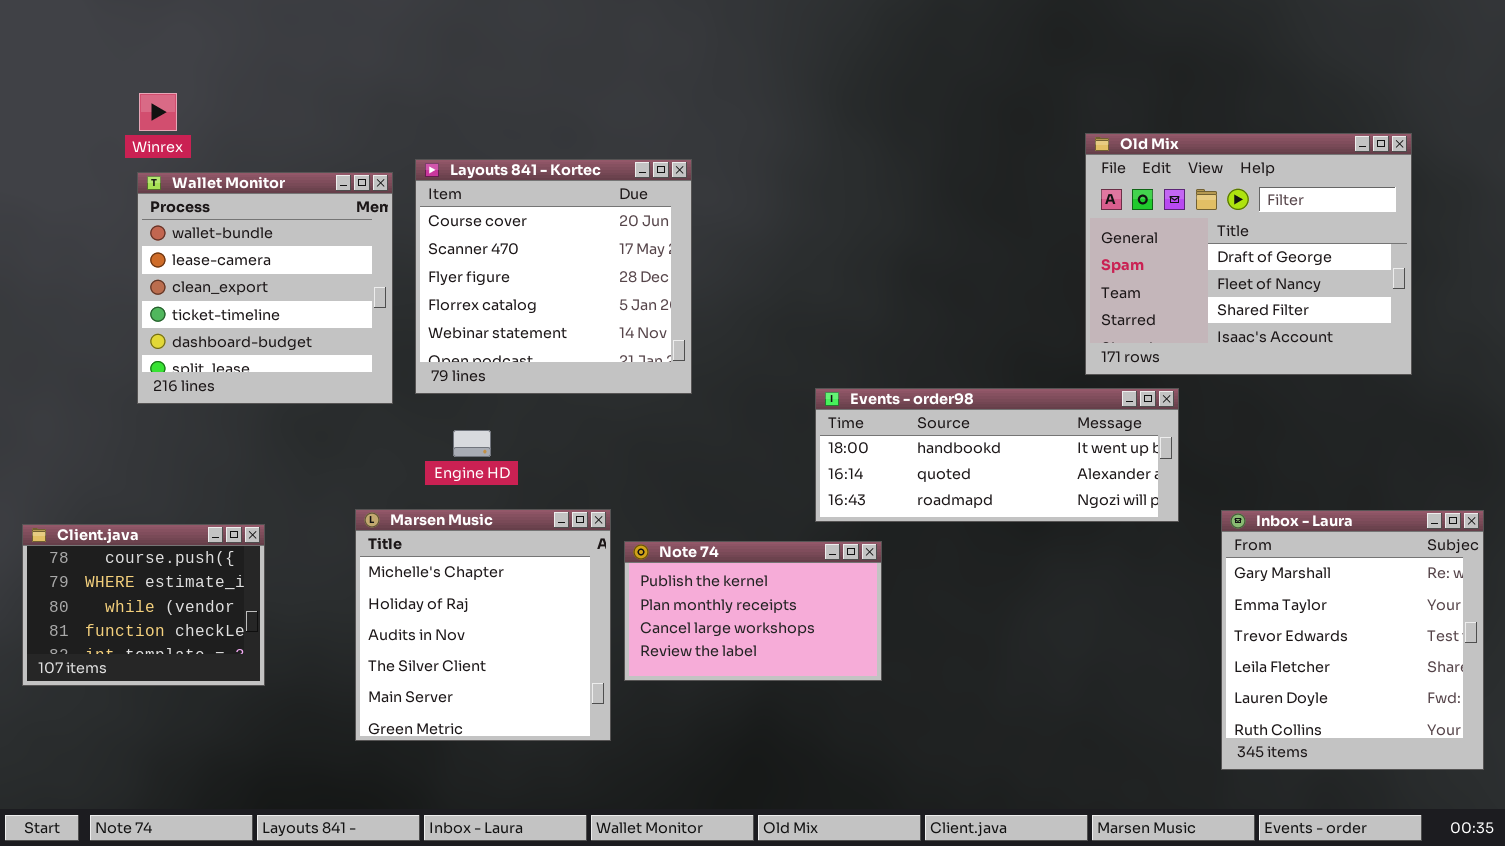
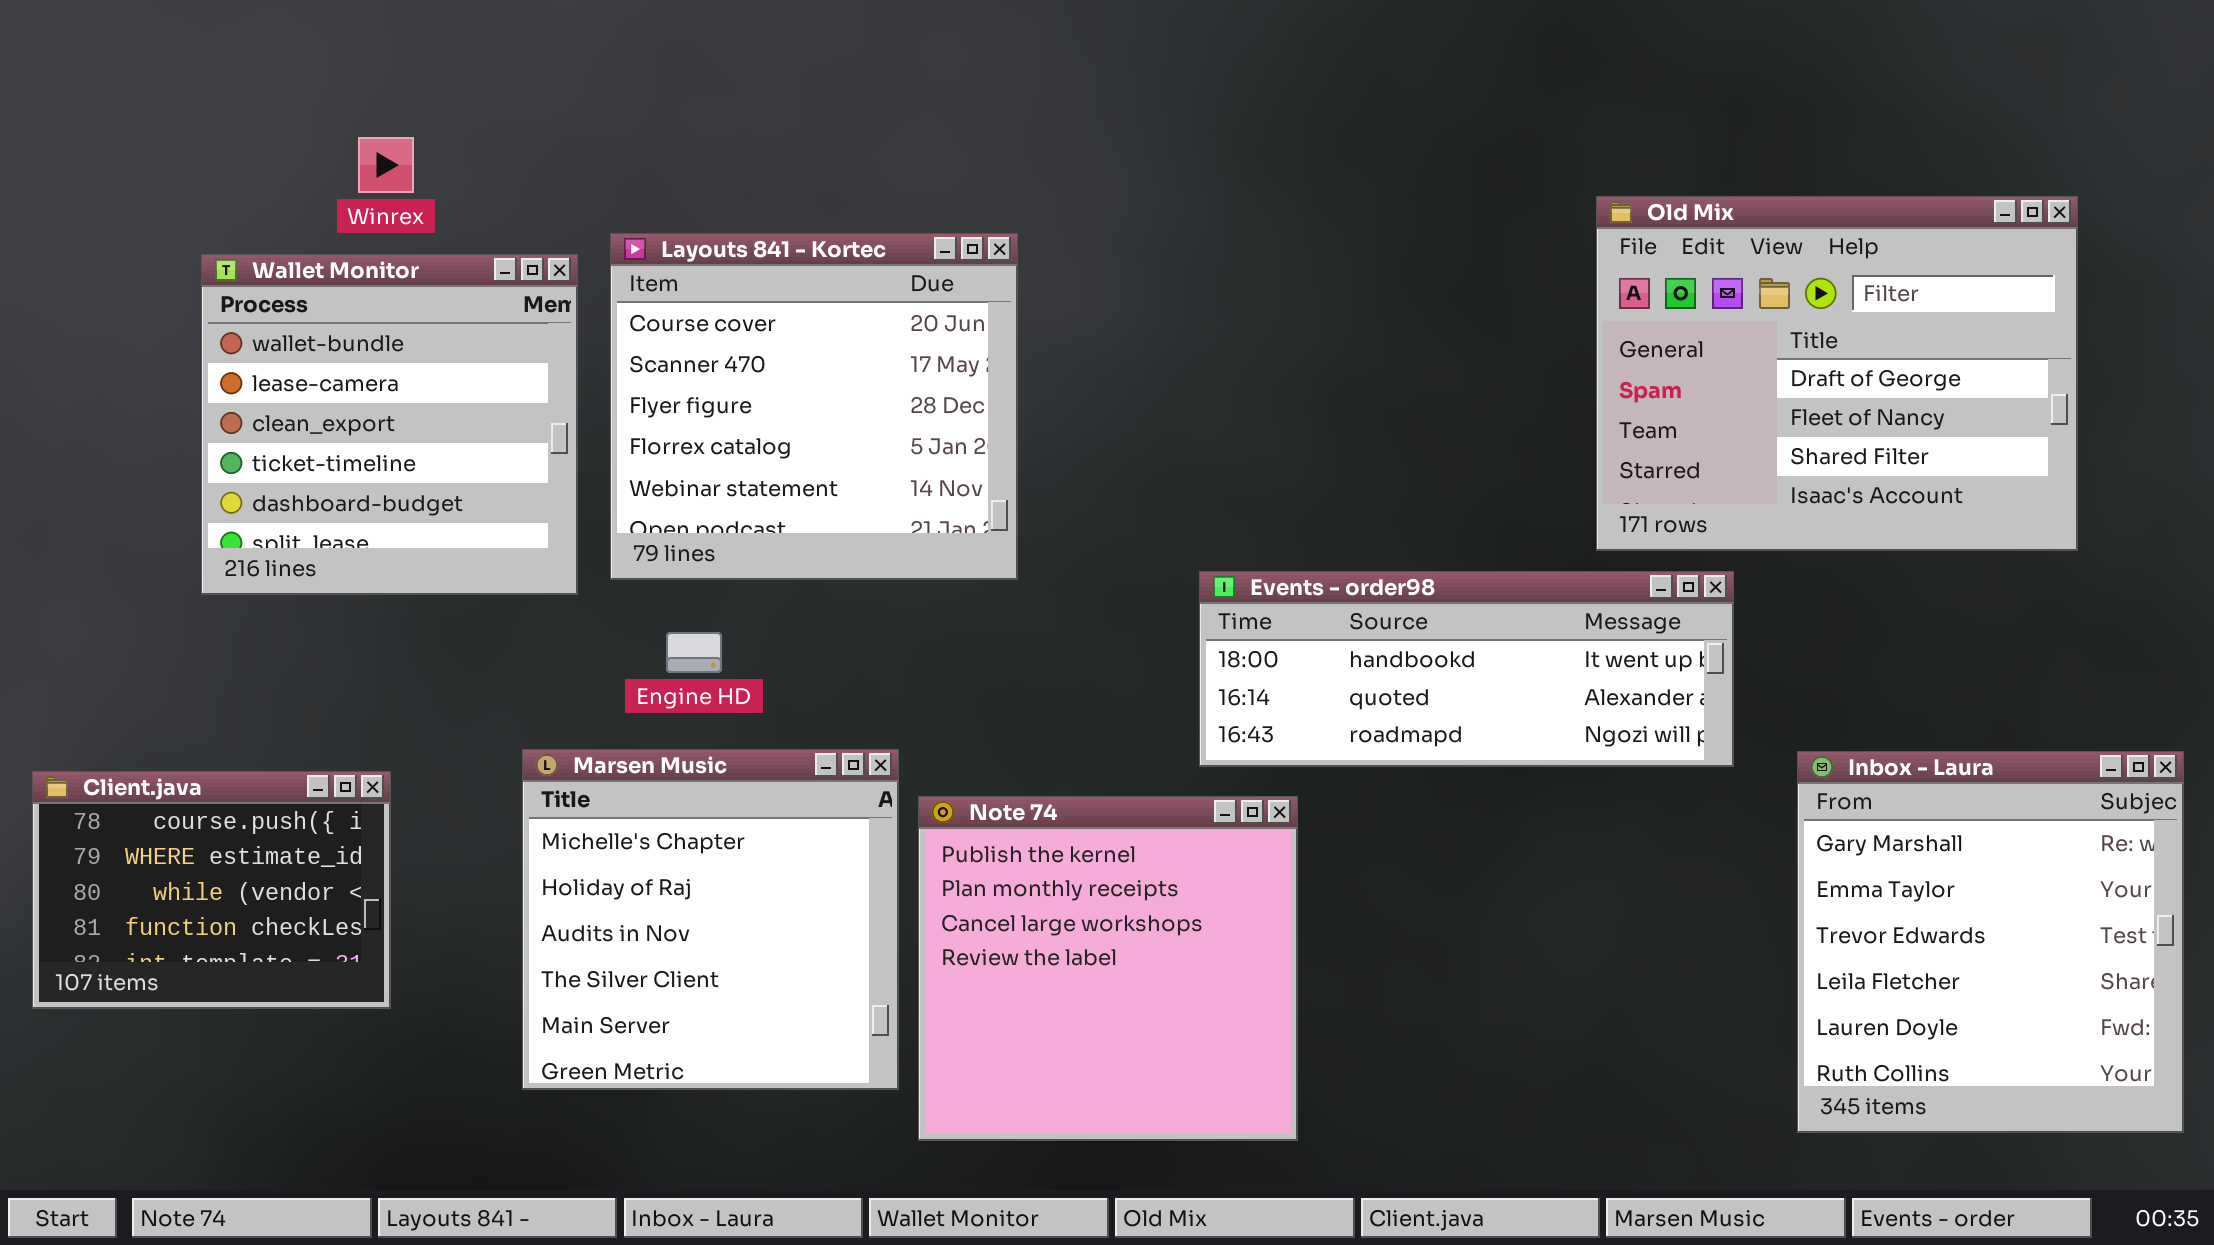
Winrex: [139,93,177,131] -> [358,137,414,193], moved
Note 74: [624,541,882,681] -> [918,796,1298,1141], resized

